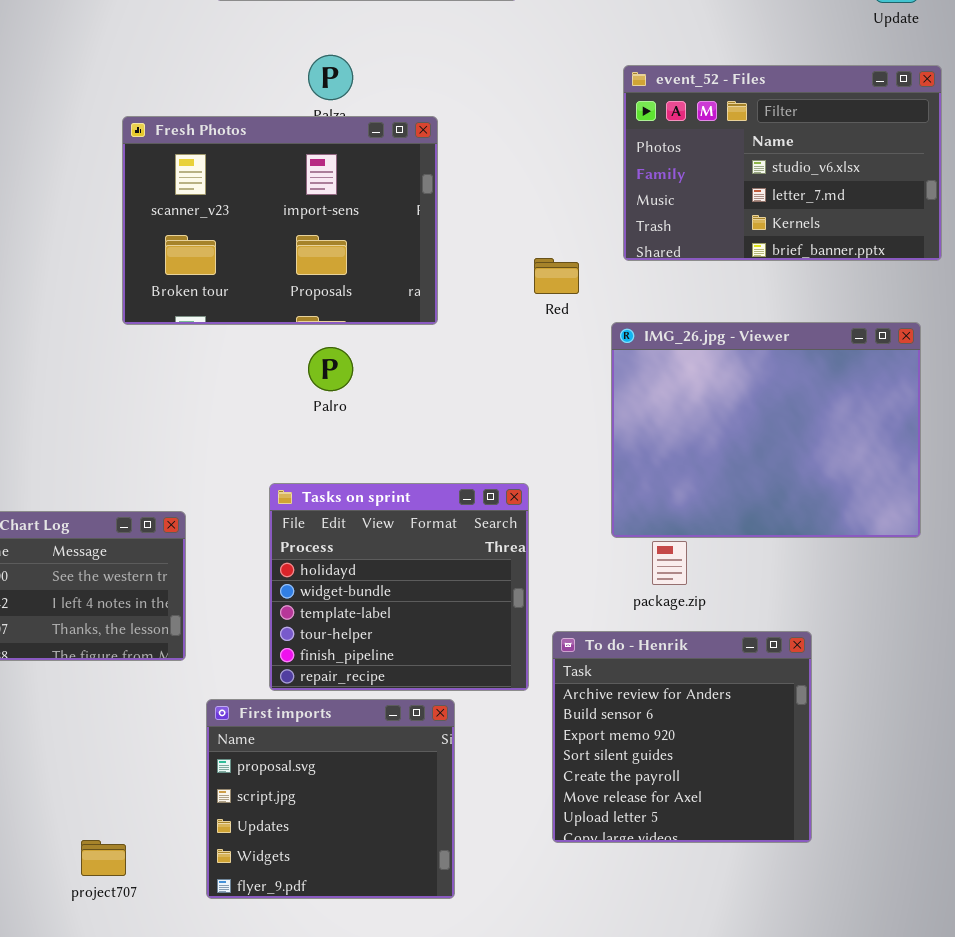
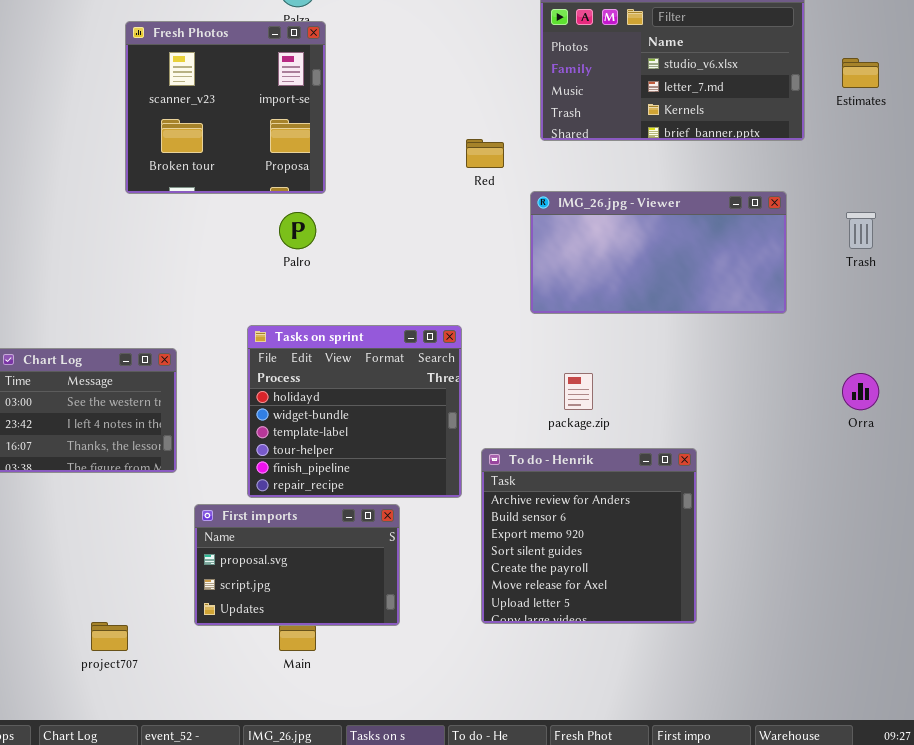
Fresh Photos: [122,116,438,325] -> [125,21,326,194], resized
IMG_26.jpg - Viewer: [611,322,921,538] -> [530,191,787,314], resized
First imports: [206,699,455,899] -> [194,504,400,626], resized

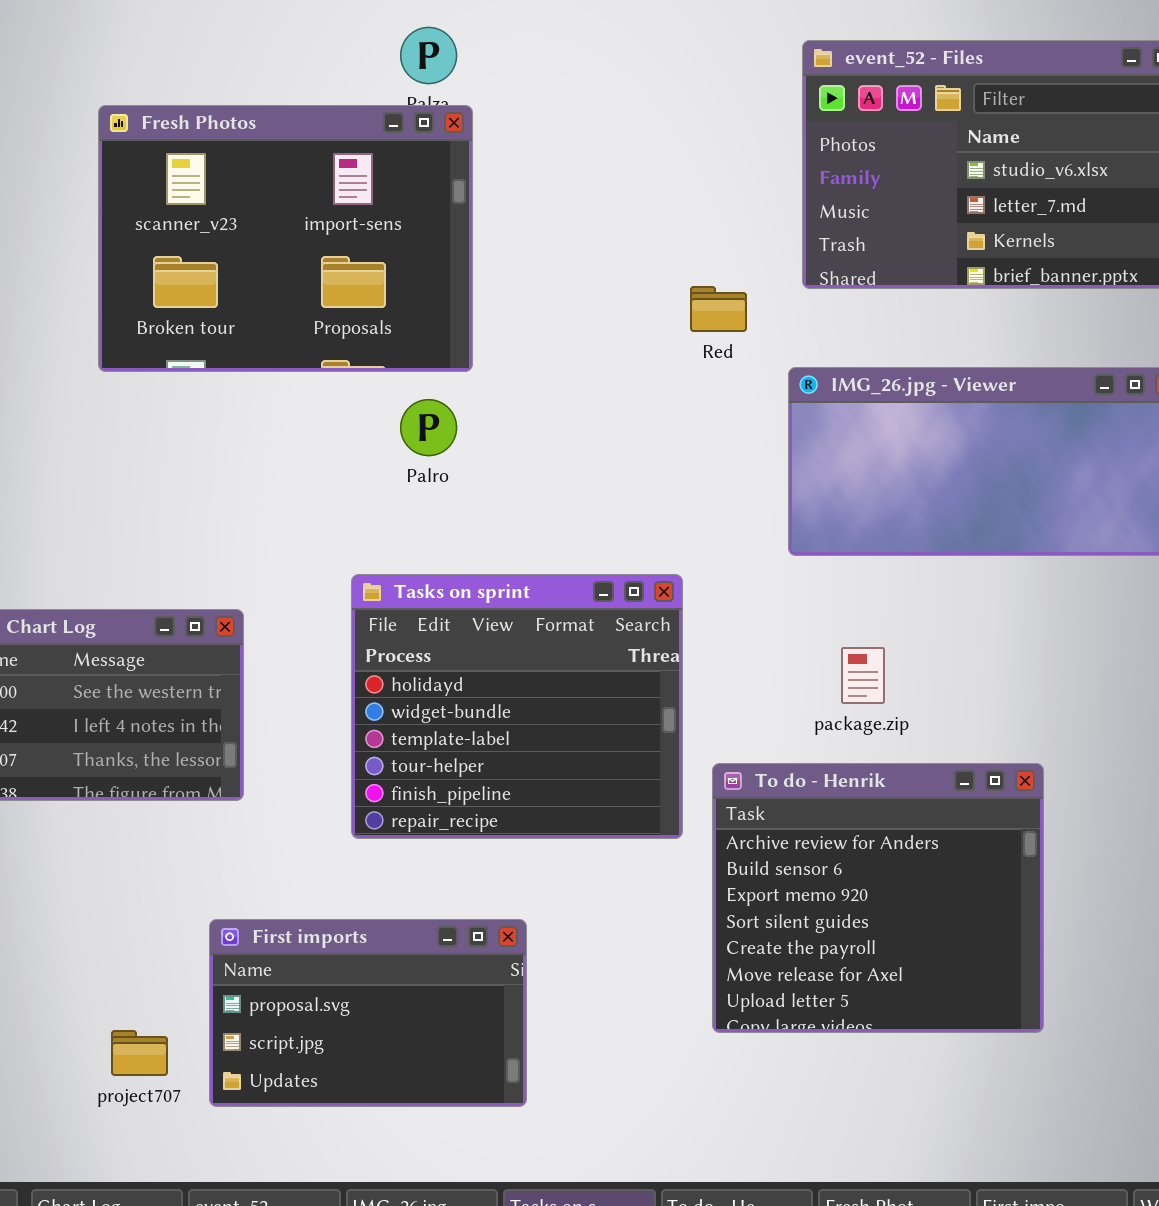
Fresh Photos: [125,21,326,194] -> [98,105,473,372], resized
First imports: [194,504,400,626] -> [209,919,527,1107], moved

